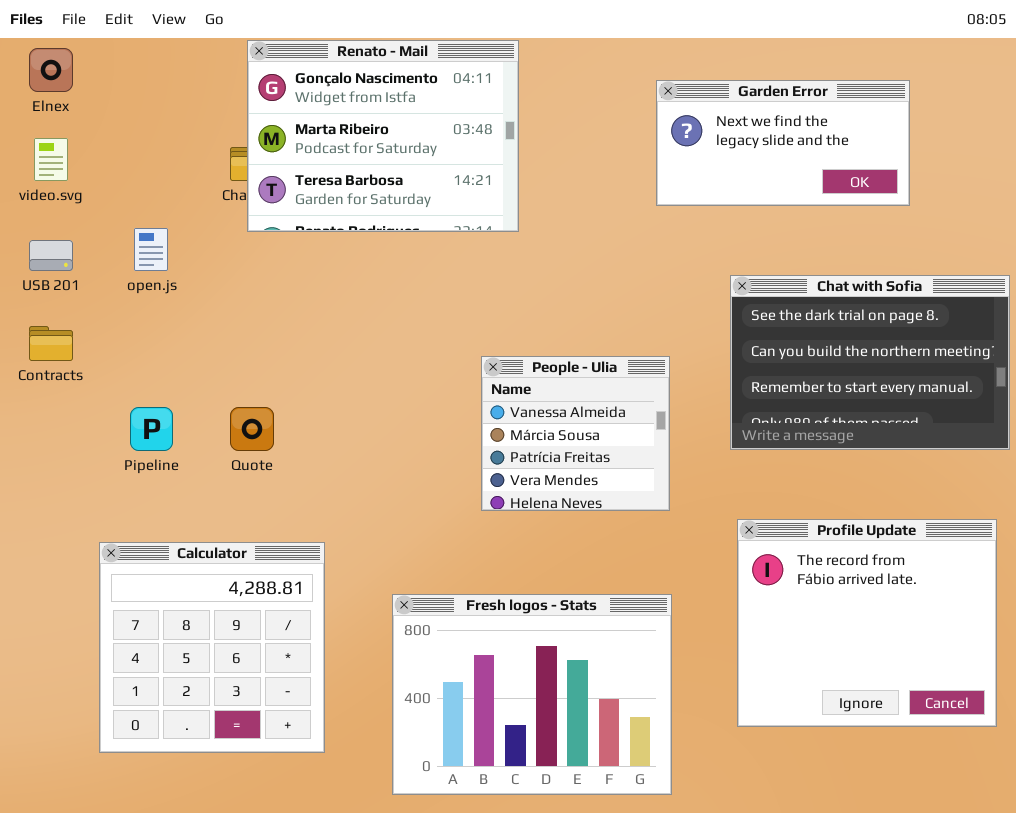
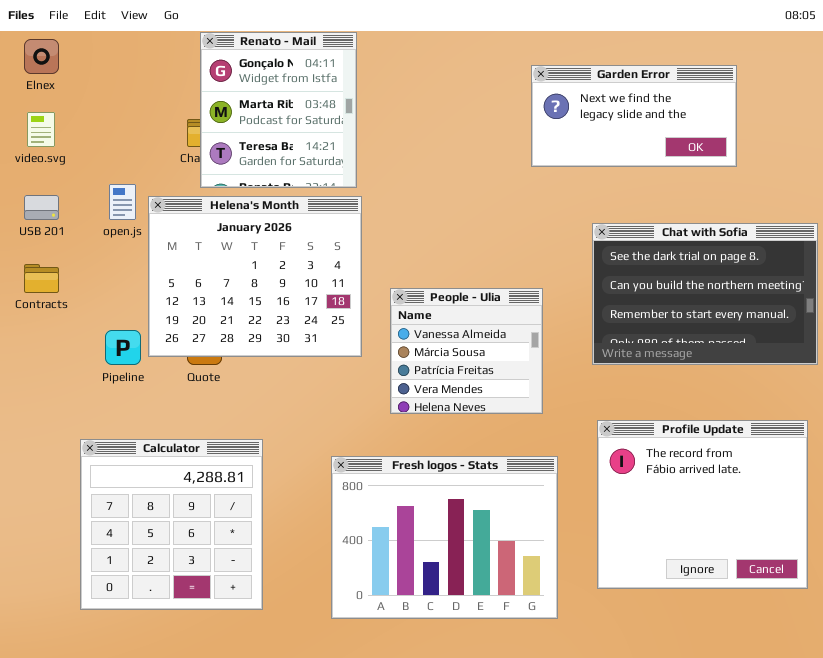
Renato - Mail: [247,40,519,232] -> [200,32,357,188], resized
Helena's Month: none -> [148,196,362,357], opened
Fresh logos - Stats: [392,594,672,795] -> [331,456,558,619], moved

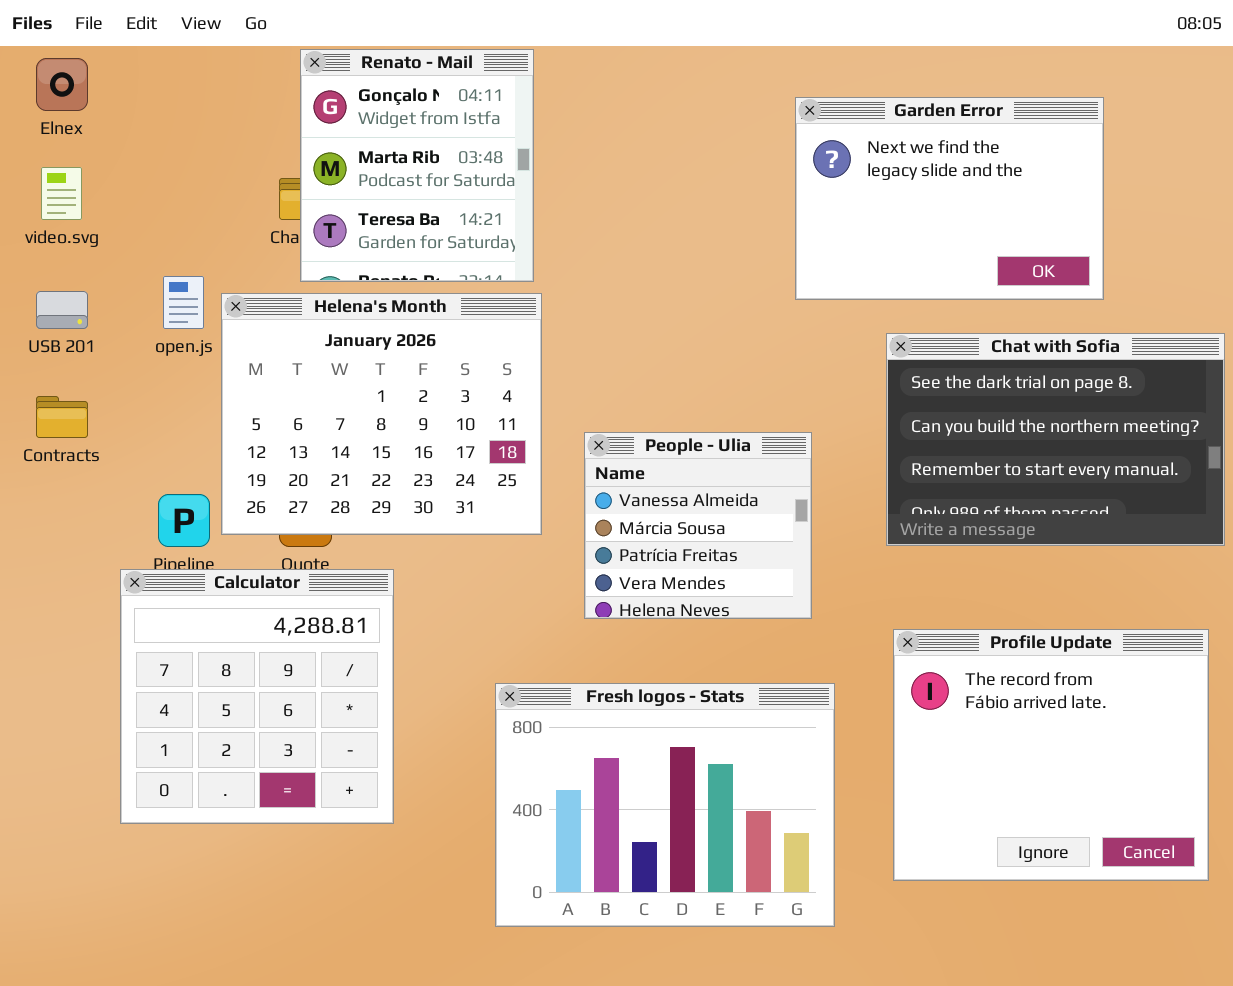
Garden Error: [531,65,737,167] -> [795,97,1104,300], resized
Calculator: [80,439,263,610] -> [120,569,394,824], moved

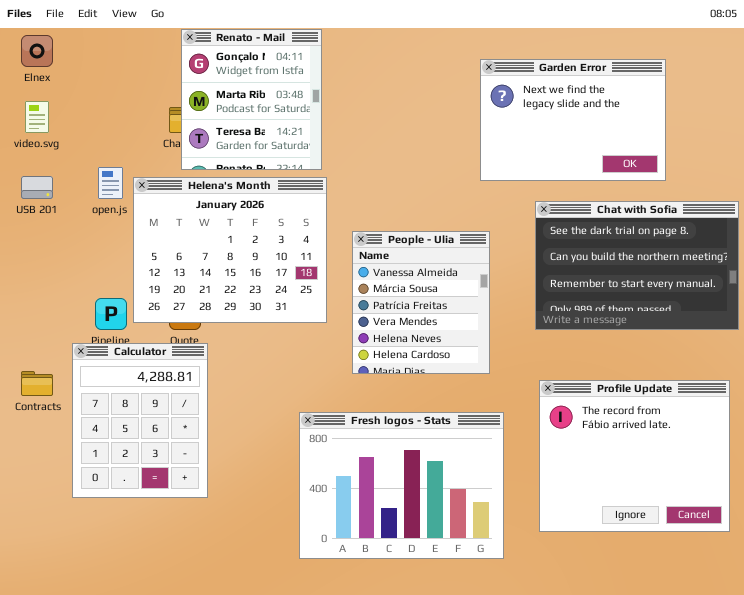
Contracts: [36,396,88,438] -> [21,371,53,396], moved
People - Ulia: [584,432,812,619] -> [352,231,490,374], resized
Calculator: [120,569,394,824] -> [72,343,208,498], resized

